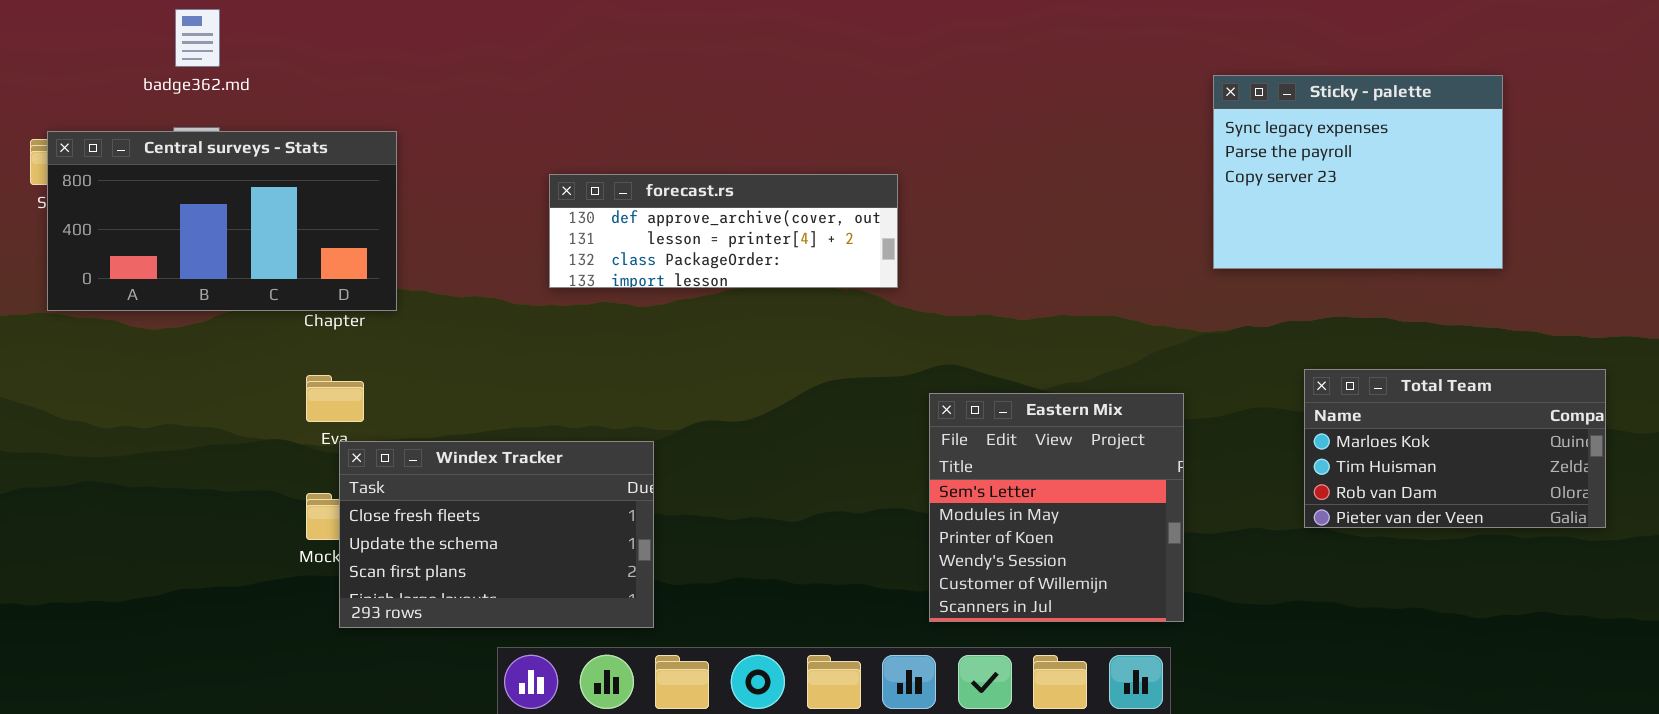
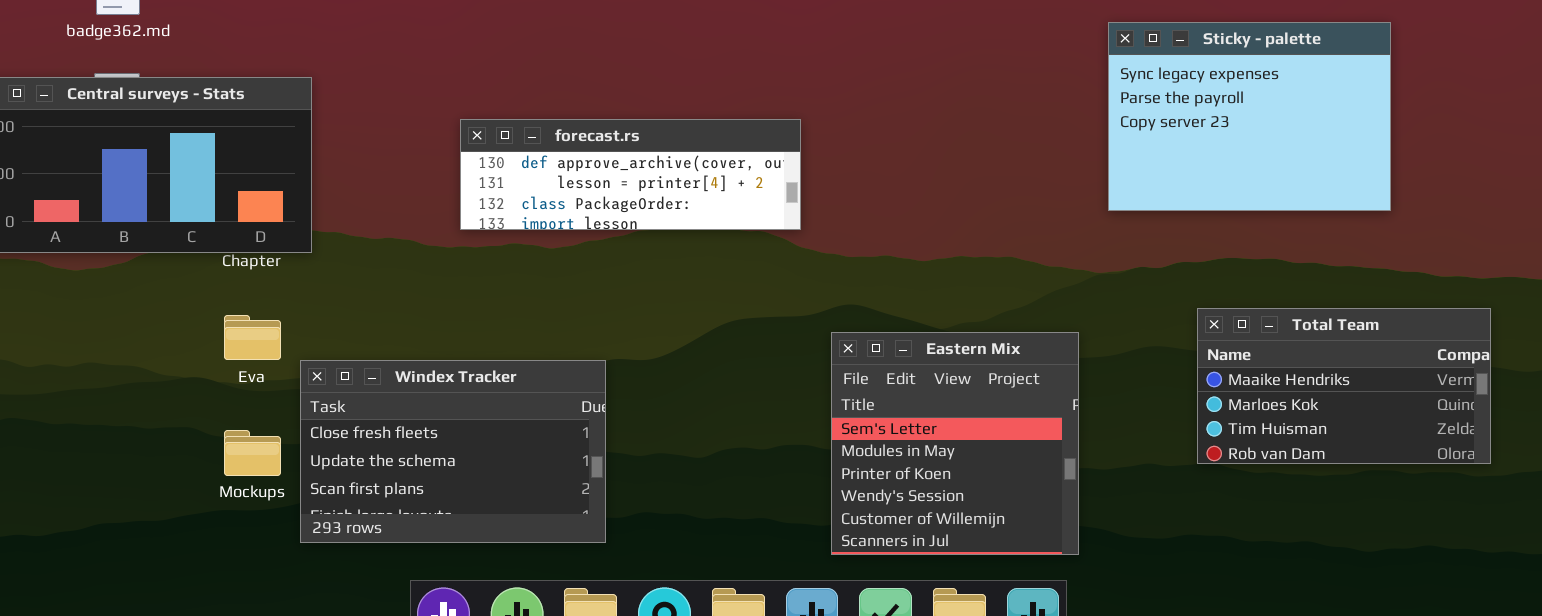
Total Team: [1304,369,1606,528] -> [1197,308,1491,464], scrolled up 1 row
Windex Tracker: [339,441,654,628] -> [300,360,606,543], moved

